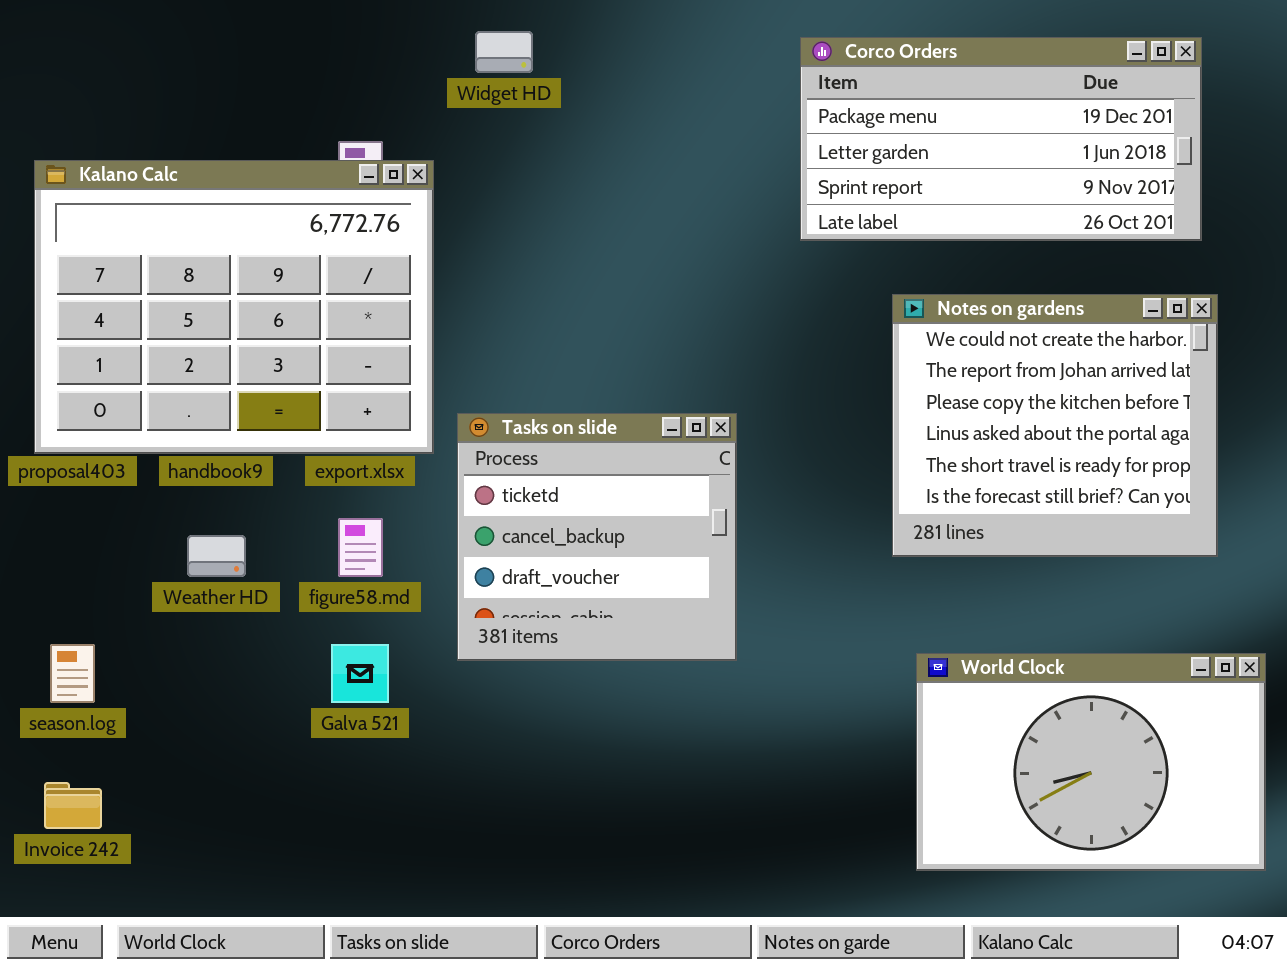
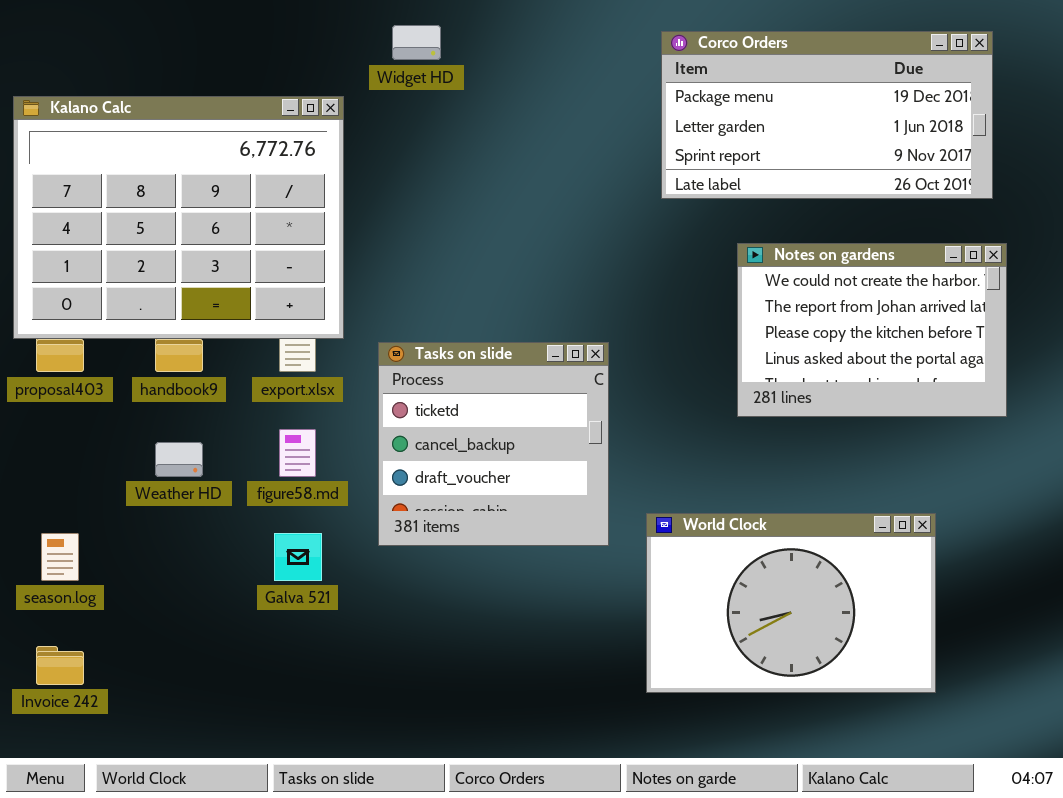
Kalano Calc: [34,160,434,454] -> [13,96,344,339], moved
Notes on gardens: [892,294,1218,557] -> [737,243,1007,417], resized
World Clock: [916,653,1266,871] -> [646,513,936,693], moved

